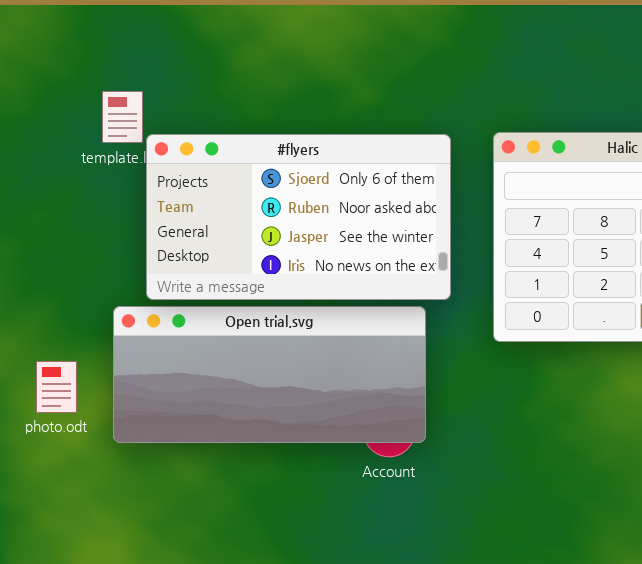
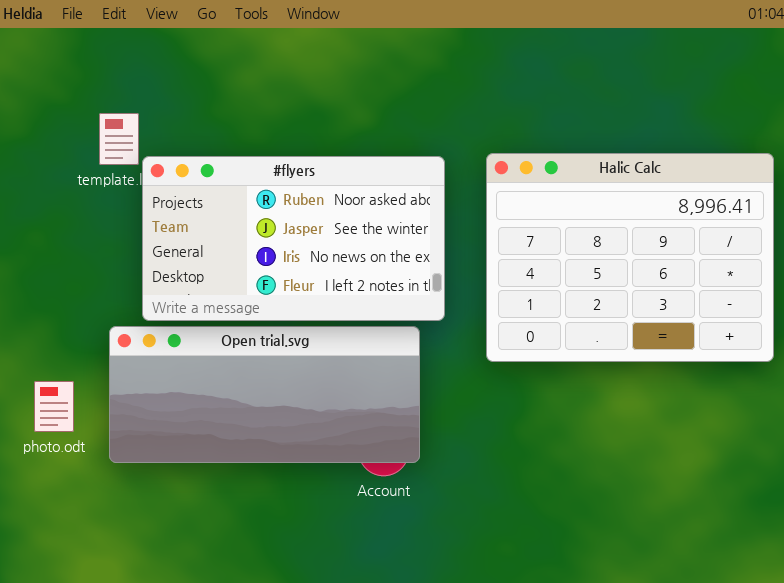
#flyers: [146,134,451,300] -> [142,156,445,321], scrolled down 1 row

